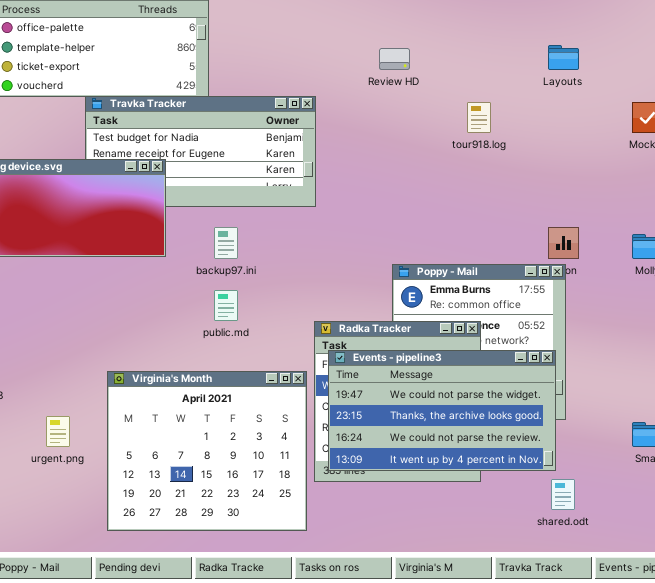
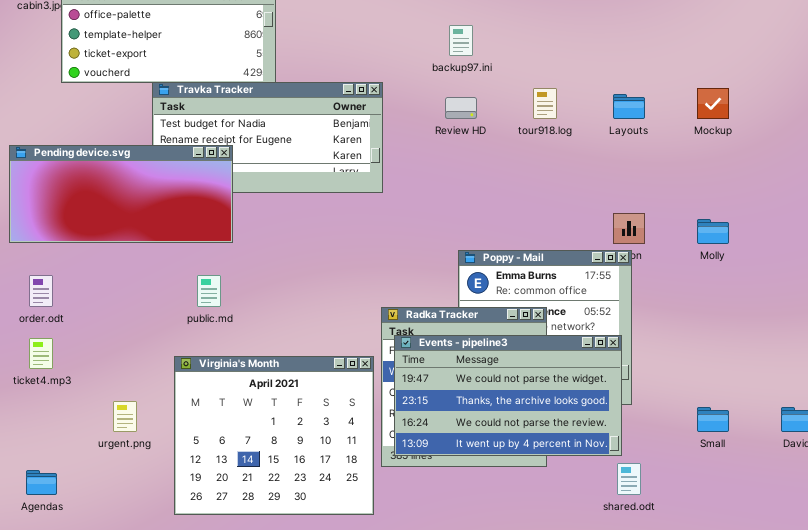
Layouts: [548,45,579,70] -> [613,94,645,119], moved
Review HD: [379,48,410,70] -> [445,97,477,119], moved
backup97.ini: [214,227,238,259] -> [449,25,473,56], moved
public.md: [214,290,238,321] -> [197,275,221,307], moved

